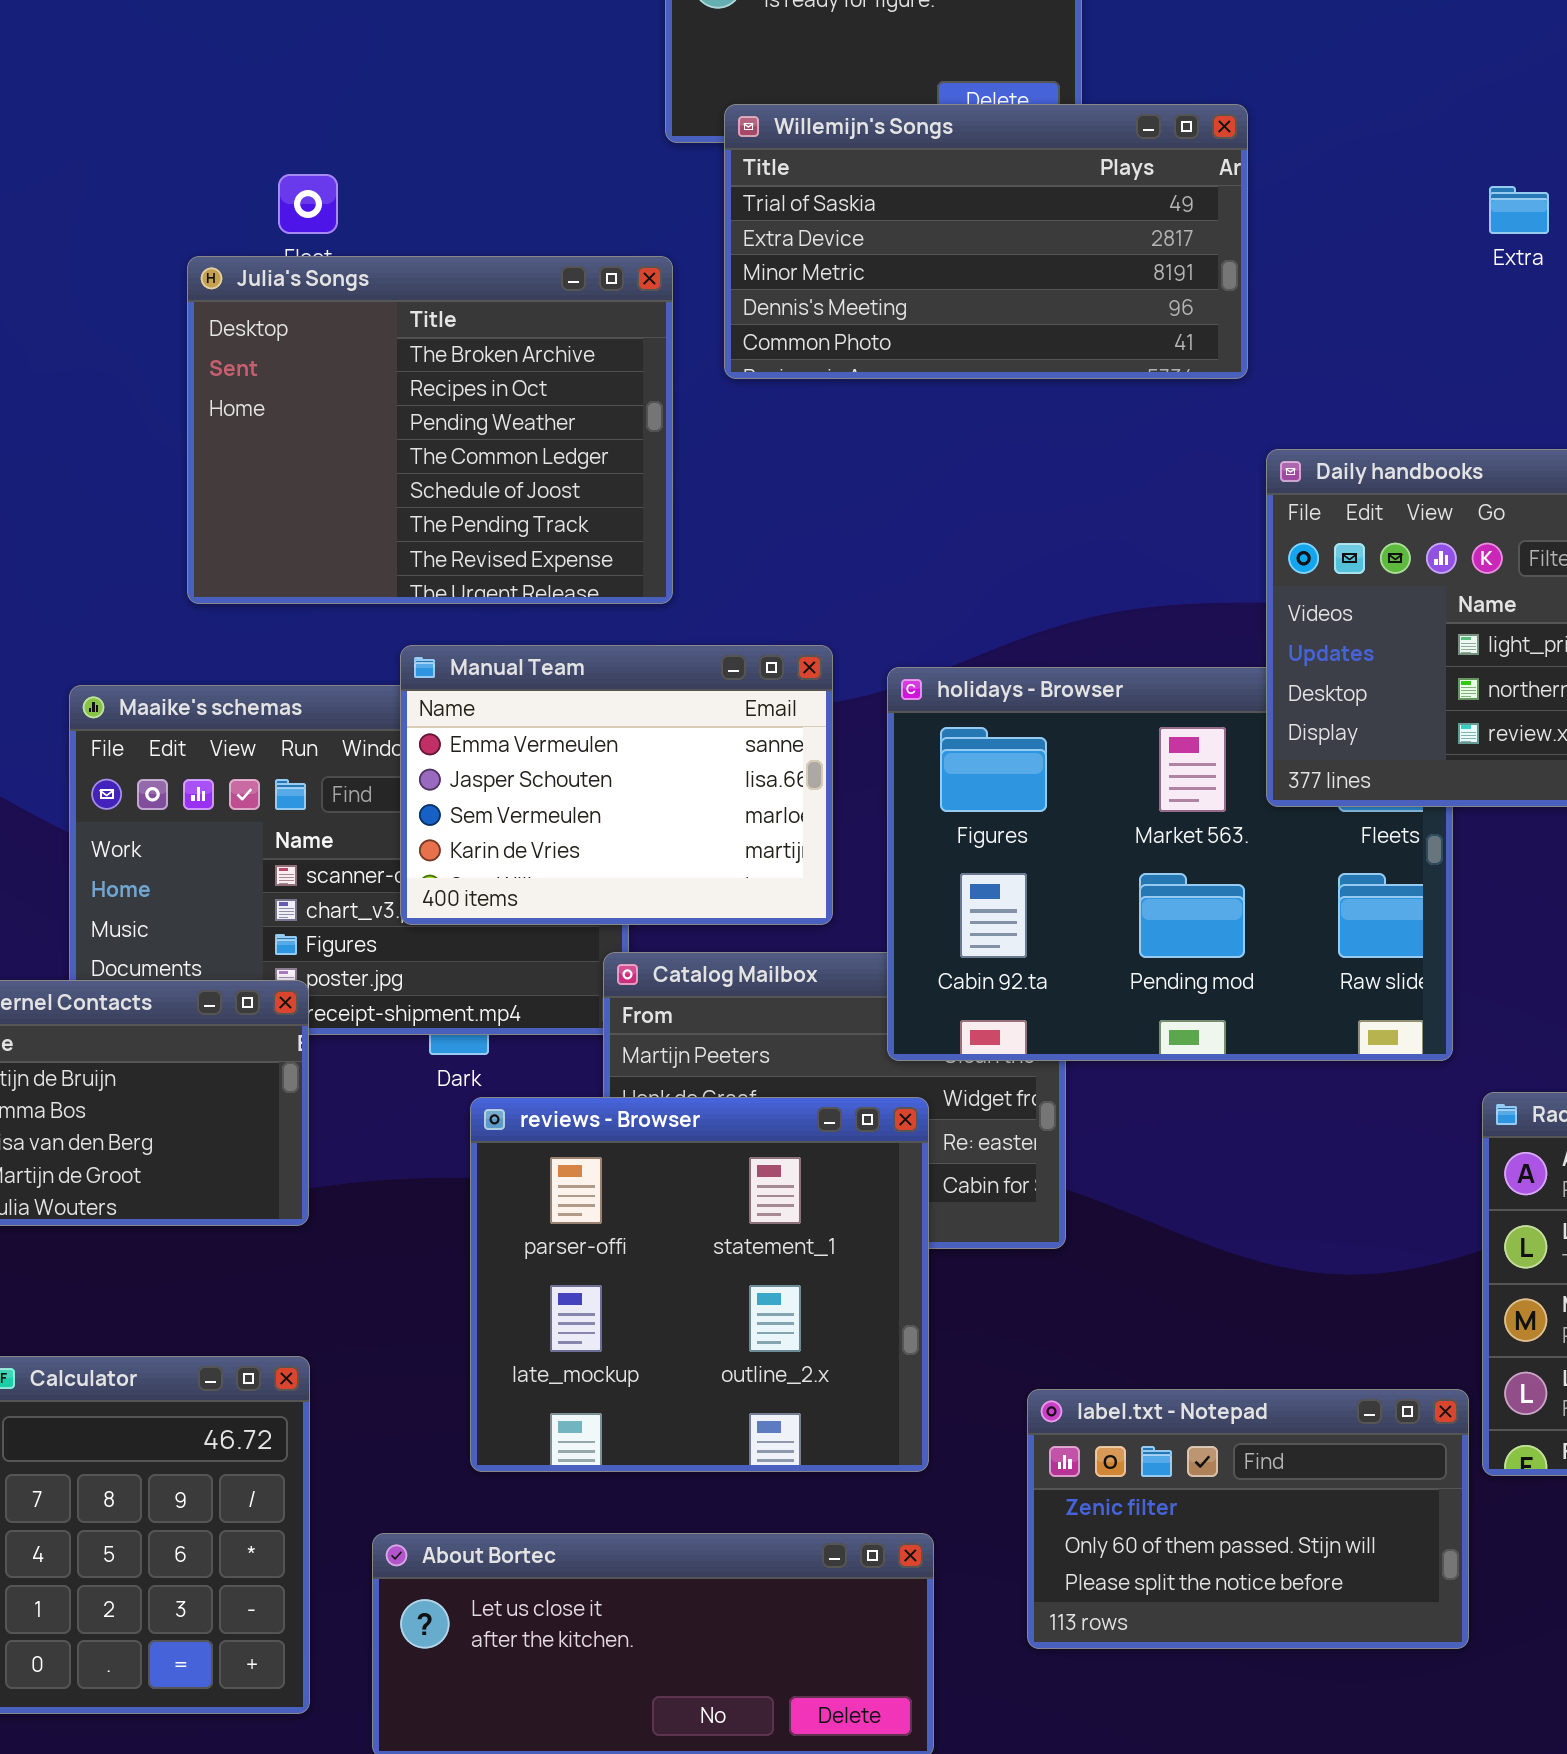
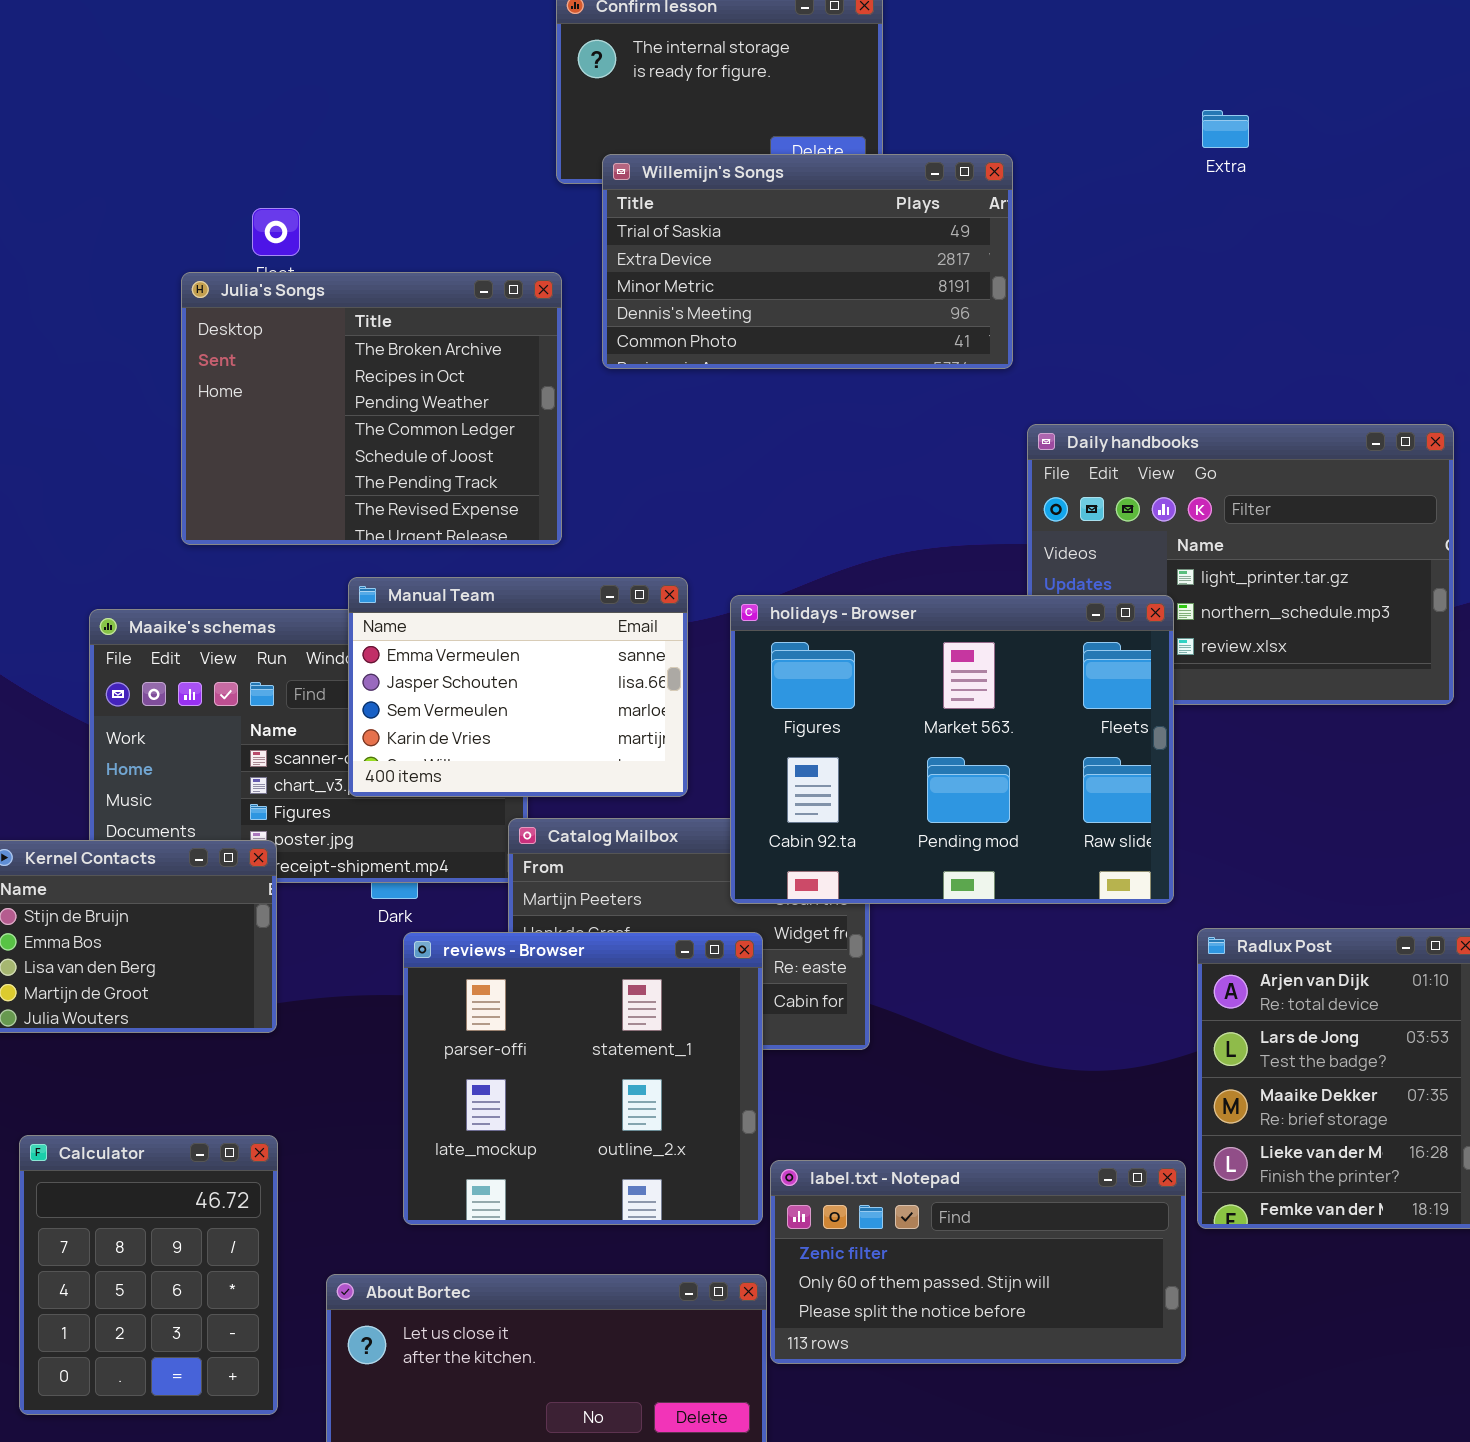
Extra: [1489,186,1549,234] -> [1202,110,1249,148], moved
holidays - Browser: [887,667,1453,1061] -> [730,595,1174,904], raised
label.txt - Notepad: [1027,1389,1469,1649] -> [770,1160,1186,1364], resized

